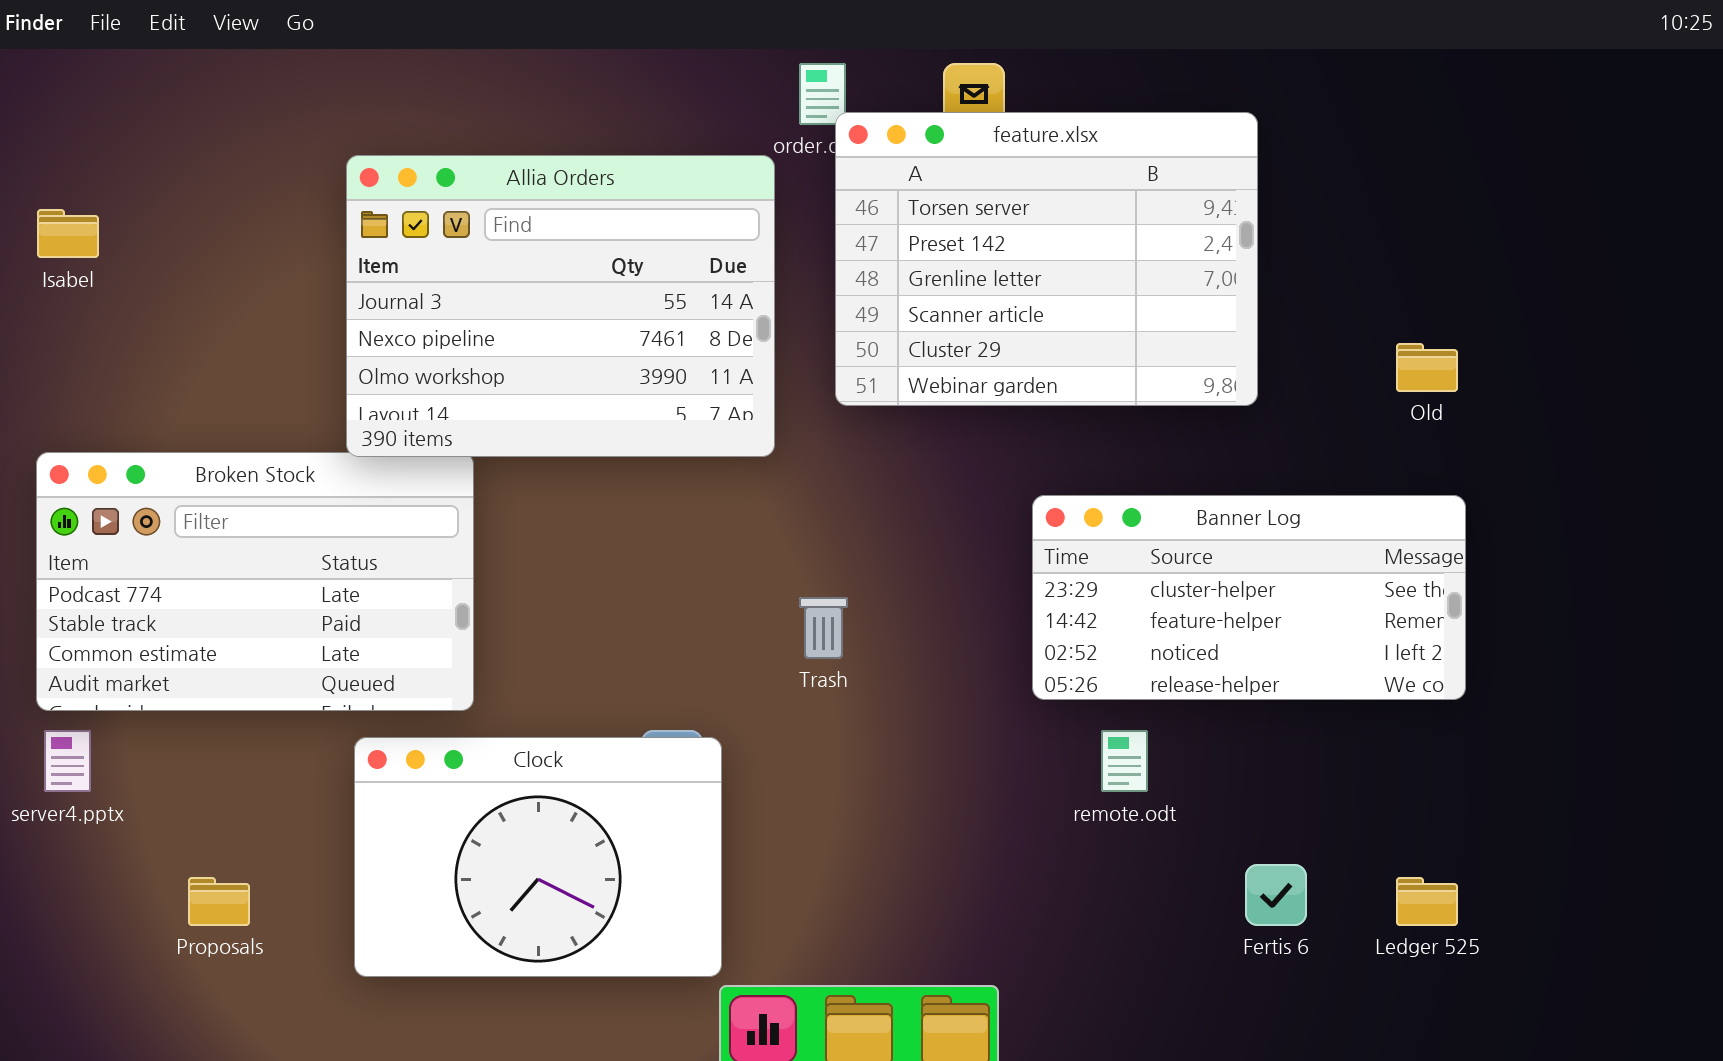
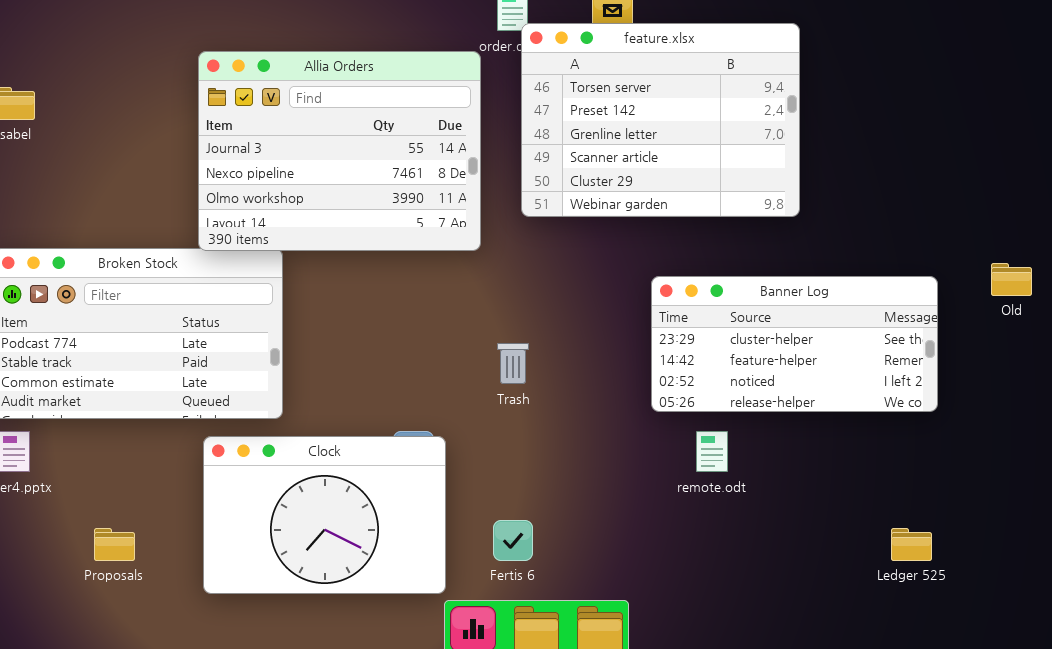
Old: [1396,343,1458,392] -> [991,263,1032,296], moved
Fertis 6: [1245,864,1307,926] -> [493,520,533,561], moved

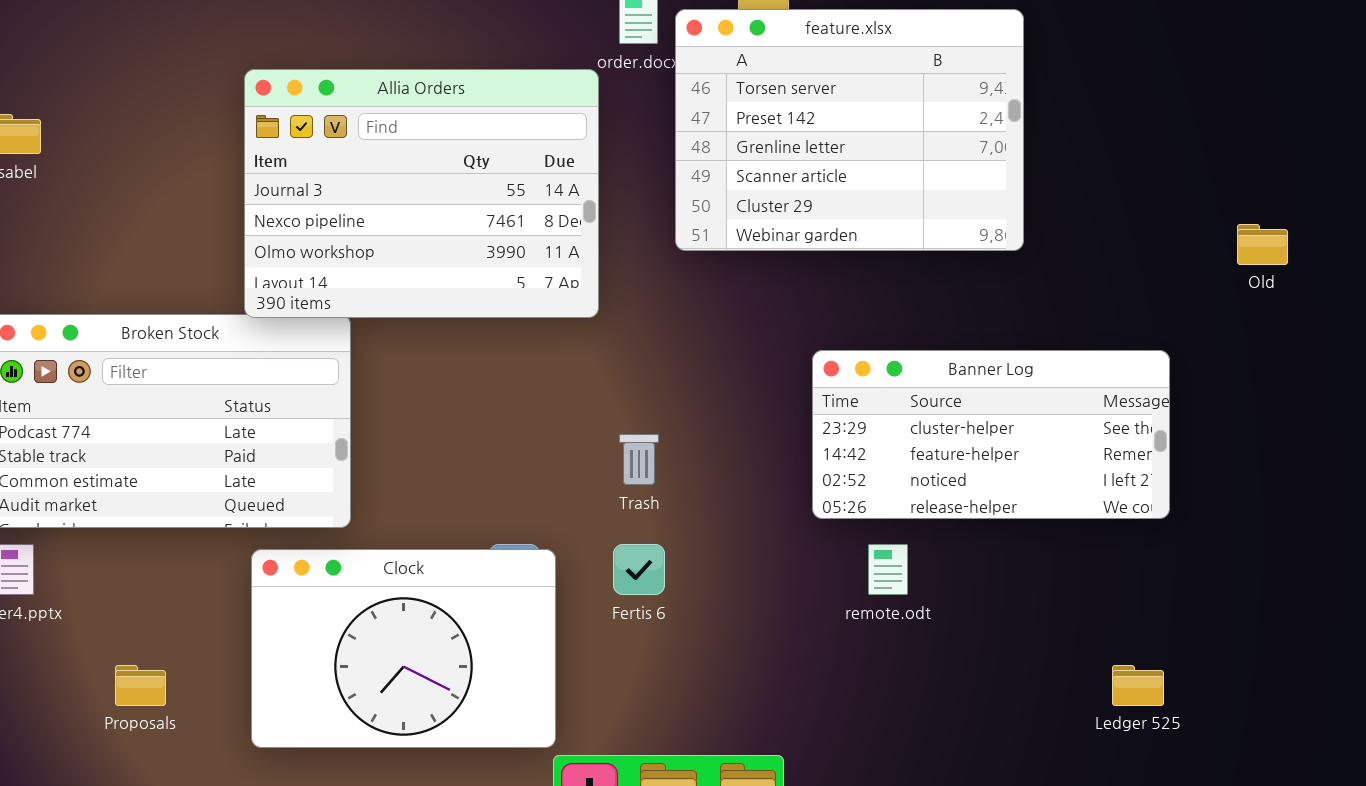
feature.xlsx: [521,23,800,217] -> [675,9,1024,251], moved
Old: [991,263,1032,296] -> [1237,224,1288,265], moved
Fertis 6: [493,520,533,561] -> [613,544,665,595], moved

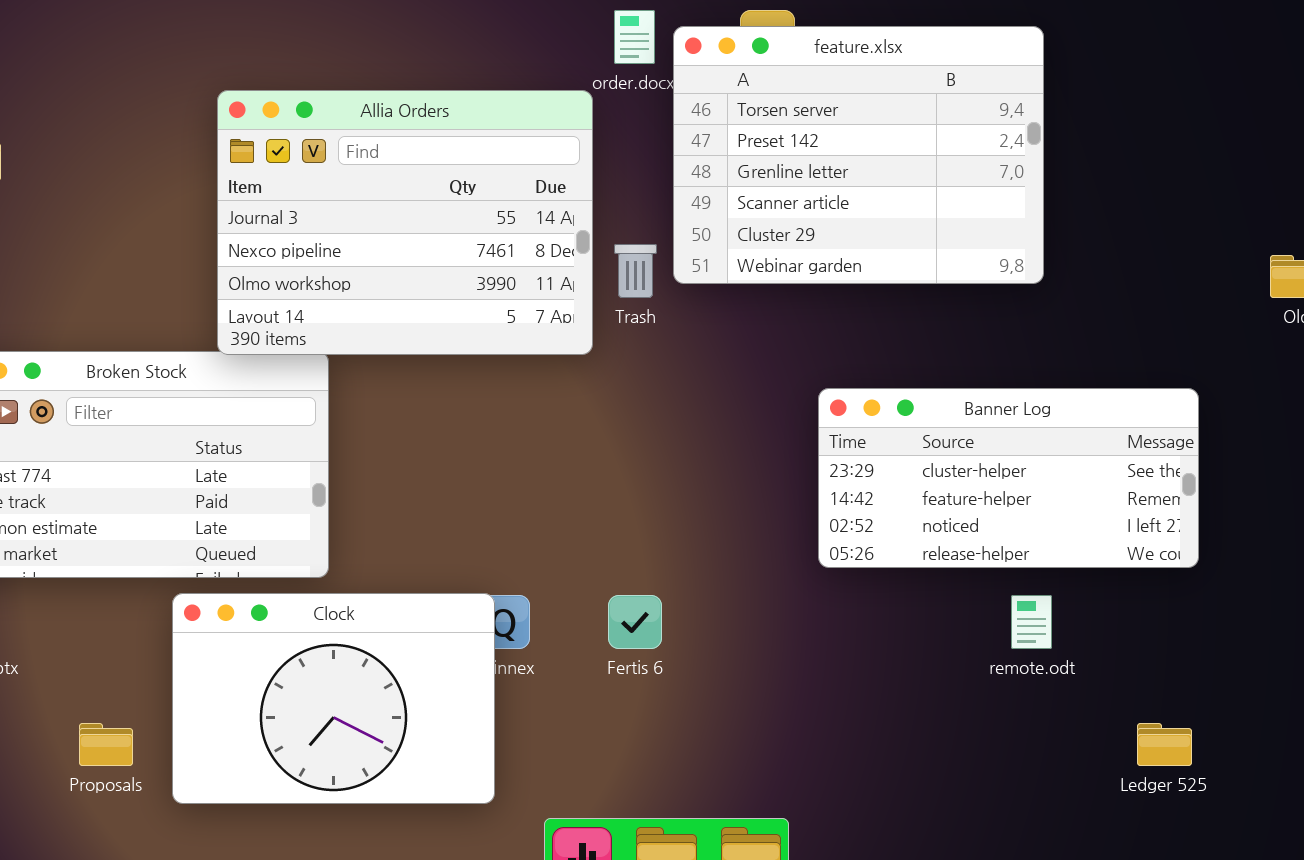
Trash: [619,434,659,485] -> [614,244,657,298], moved
remote.odt: [868,544,908,595] -> [1011,595,1052,649], moved
Clock: [251,549,556,748] -> [172,593,495,804], moved

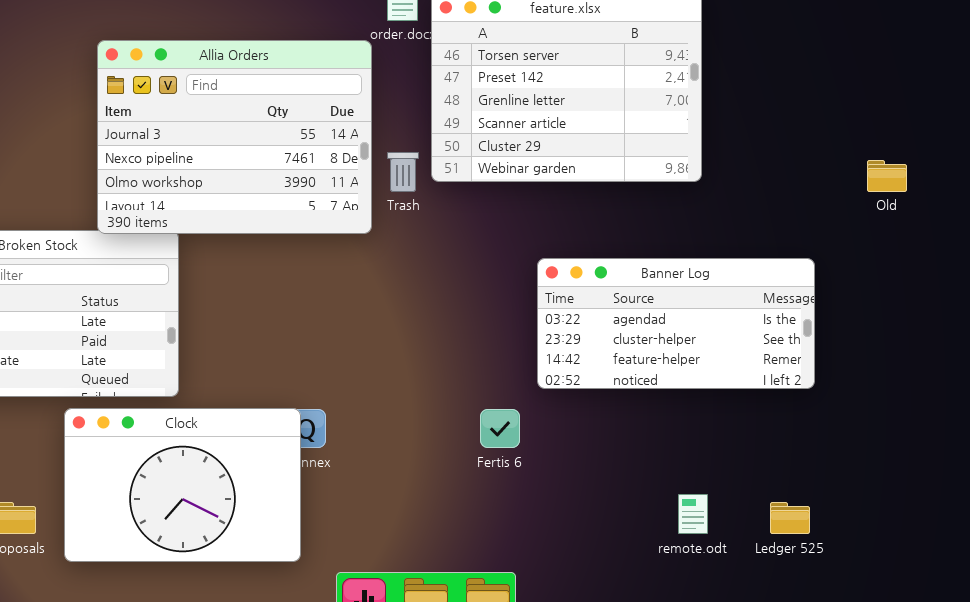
Banner Log: [818,388,1199,568] -> [537,258,815,389], scrolled up 1 row
Fertis 6: [608,595,662,649] -> [480,409,520,448], moved
remote.odt: [1011,595,1052,649] -> [678,494,708,534], moved

